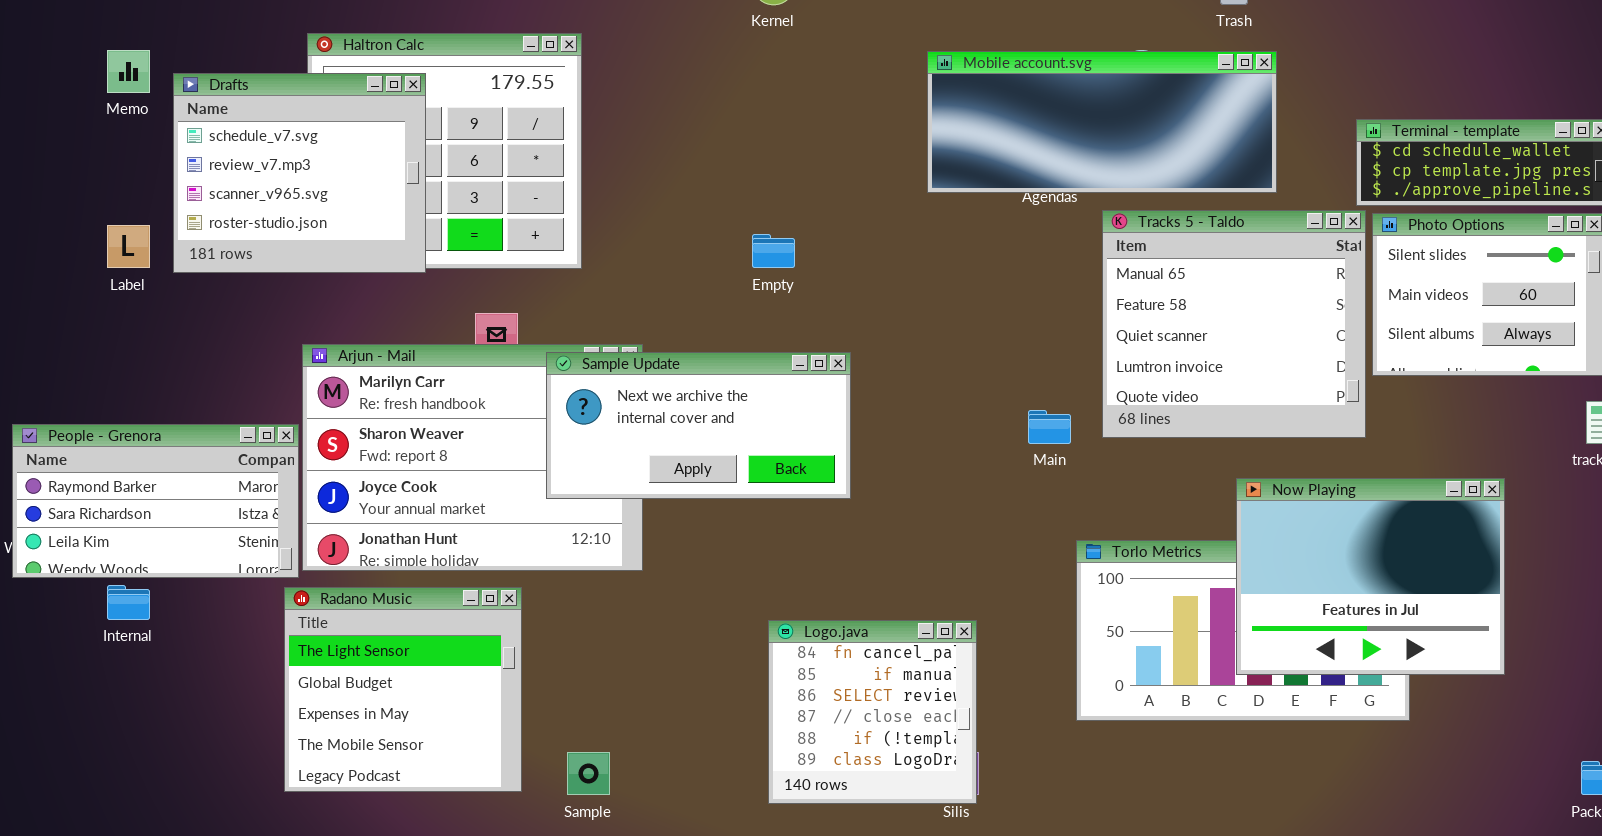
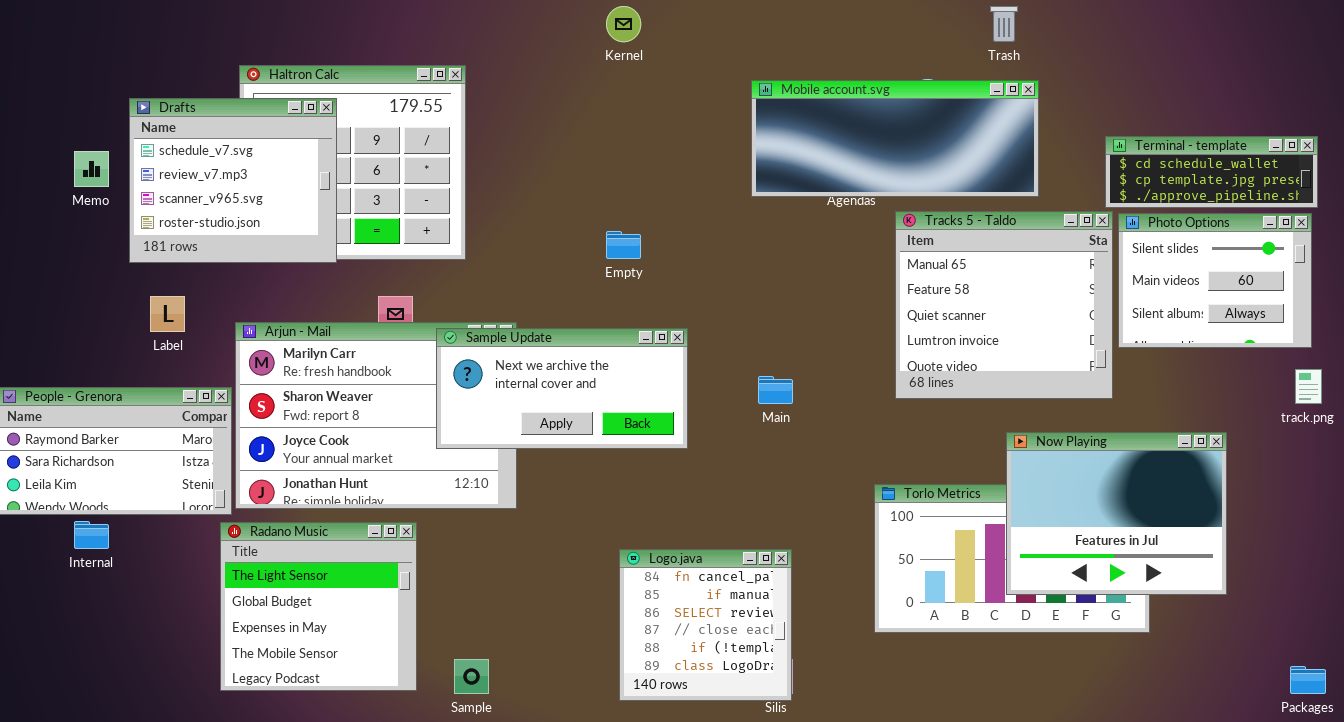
Memo: [107,50,150,93] -> [74,151,109,187], moved
Label: [107,225,150,268] -> [150,296,185,332], moved
Main: [1028,410,1071,444] -> [758,376,793,404], moved

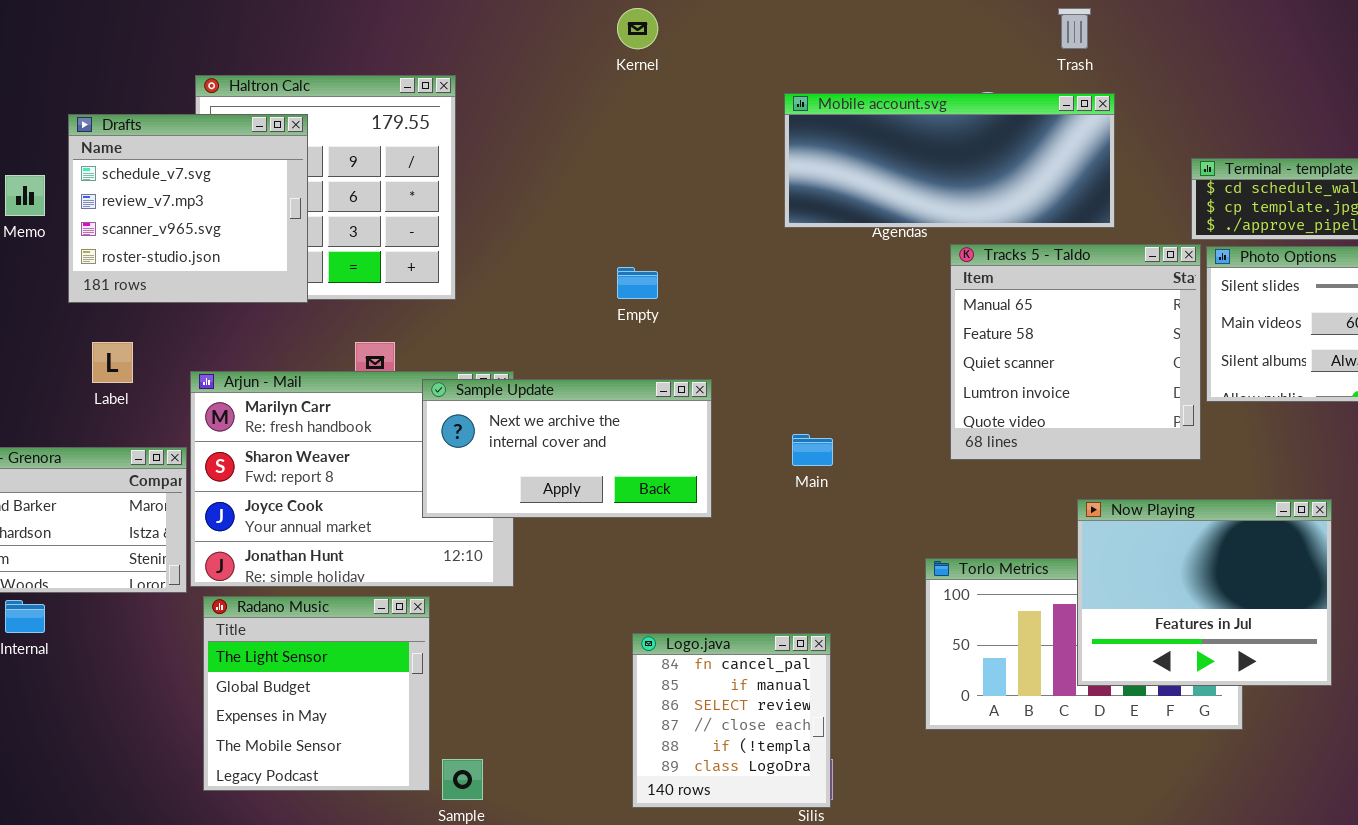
Radano Music: [220,522,417,691] -> [203,596,430,791], moved

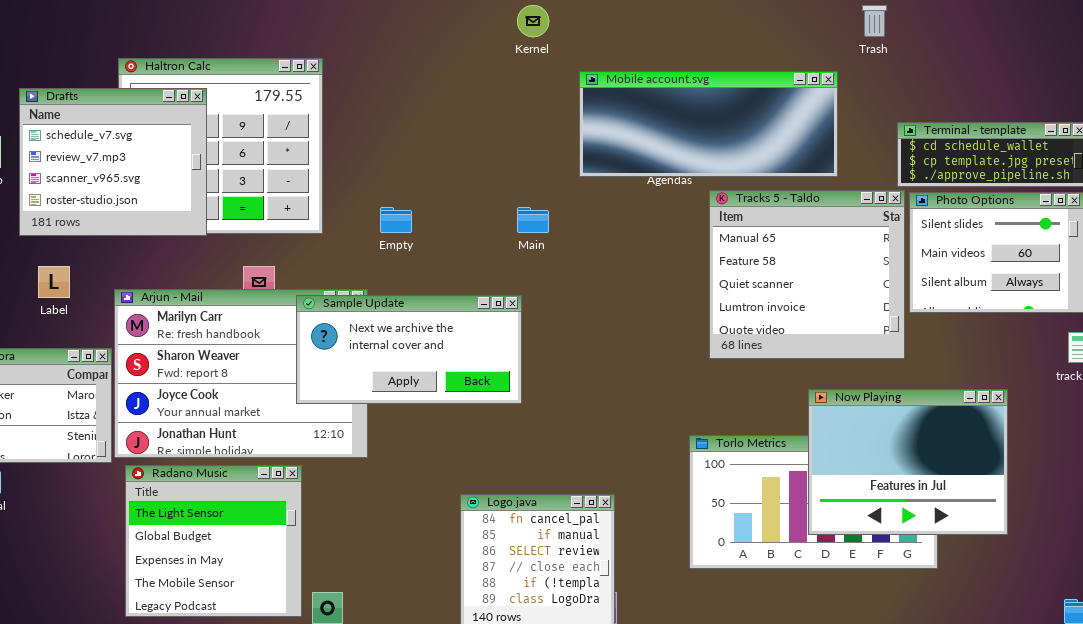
Kernel: [617,8,658,49] -> [517,5,549,37], moved
Trash: [1058,8,1091,49] -> [862,5,887,37], moved
Empty: [617,267,658,299] -> [380,207,412,233], moved
Main: [792,434,833,466] -> [517,207,549,233], moved

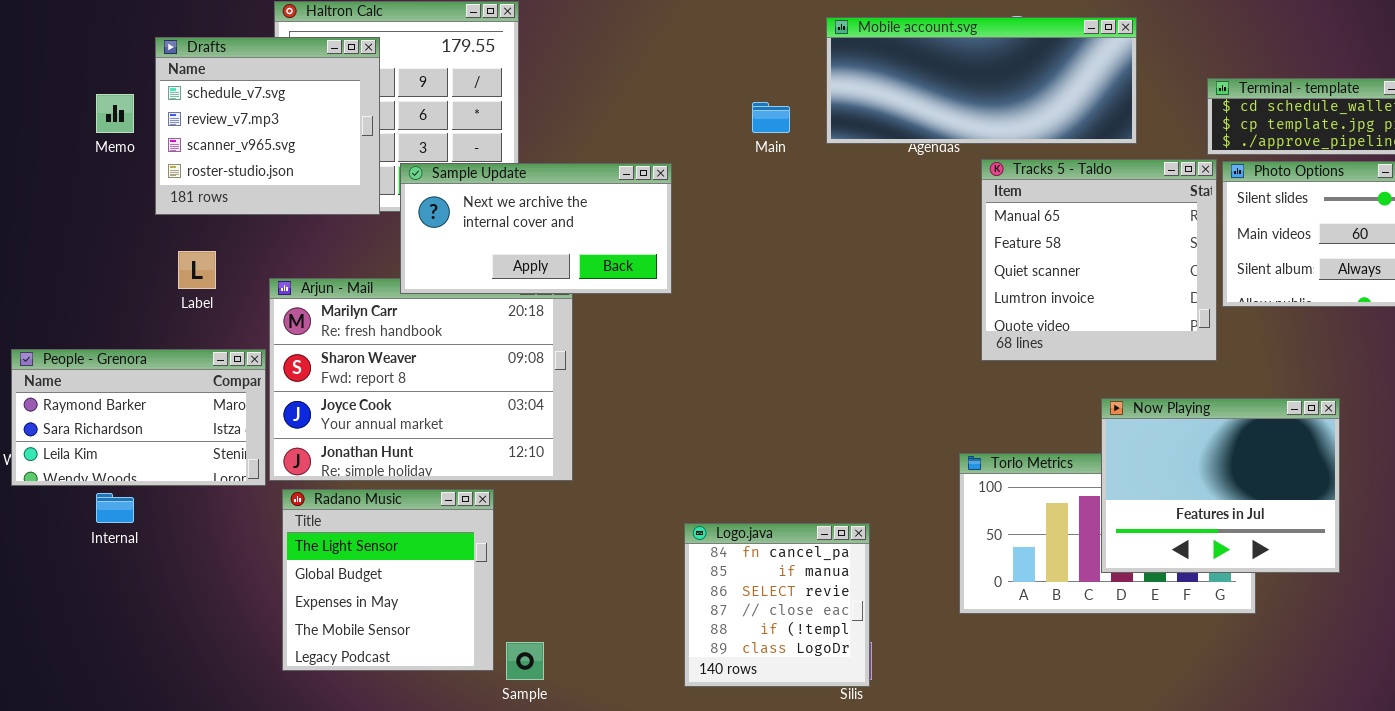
Main: [517,207,549,233] -> [752,102,790,133], moved
Sample Update: [296,295,522,404] -> [400,163,672,294], moved

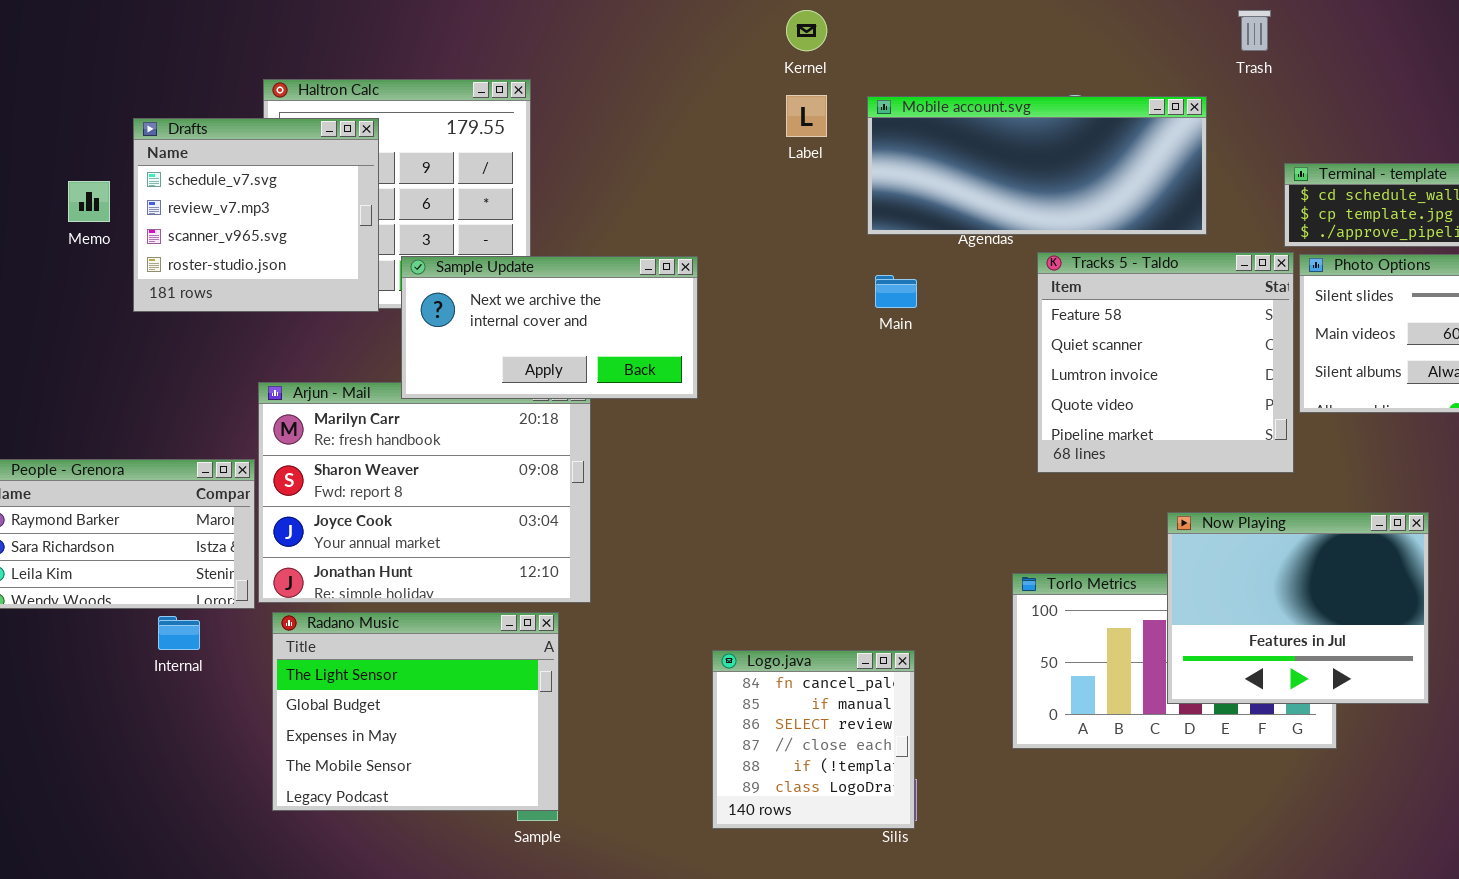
Main: [752,102,790,133] -> [875,275,917,308], moved
Tracks 5 - Taldo: [981,159,1217,361] -> [1037,252,1294,473], scrolled down 1 row
Label: [178,251,216,289] -> [786,95,827,137], moved
Radano Music: [282,489,494,671] -> [272,612,559,811], resized
Internal: [96,493,134,523] -> [158,616,200,650], moved

